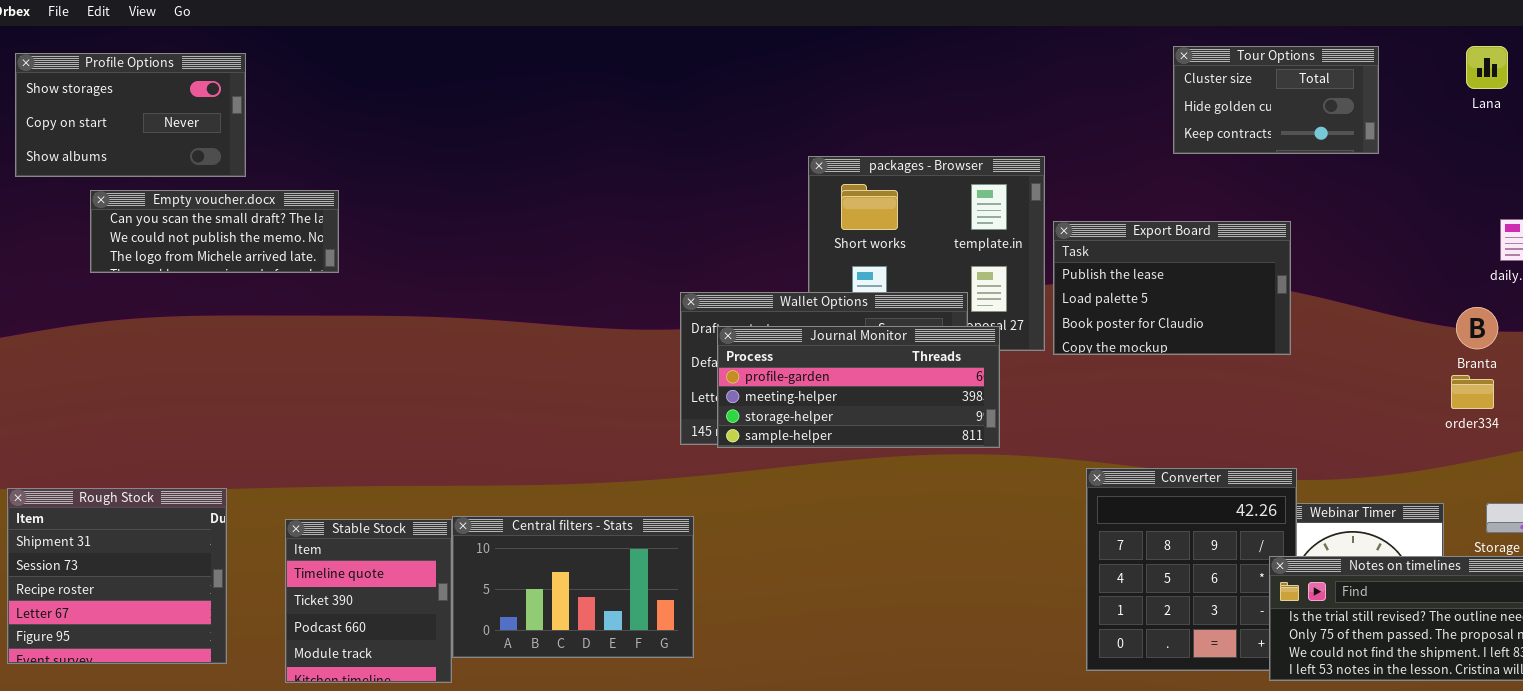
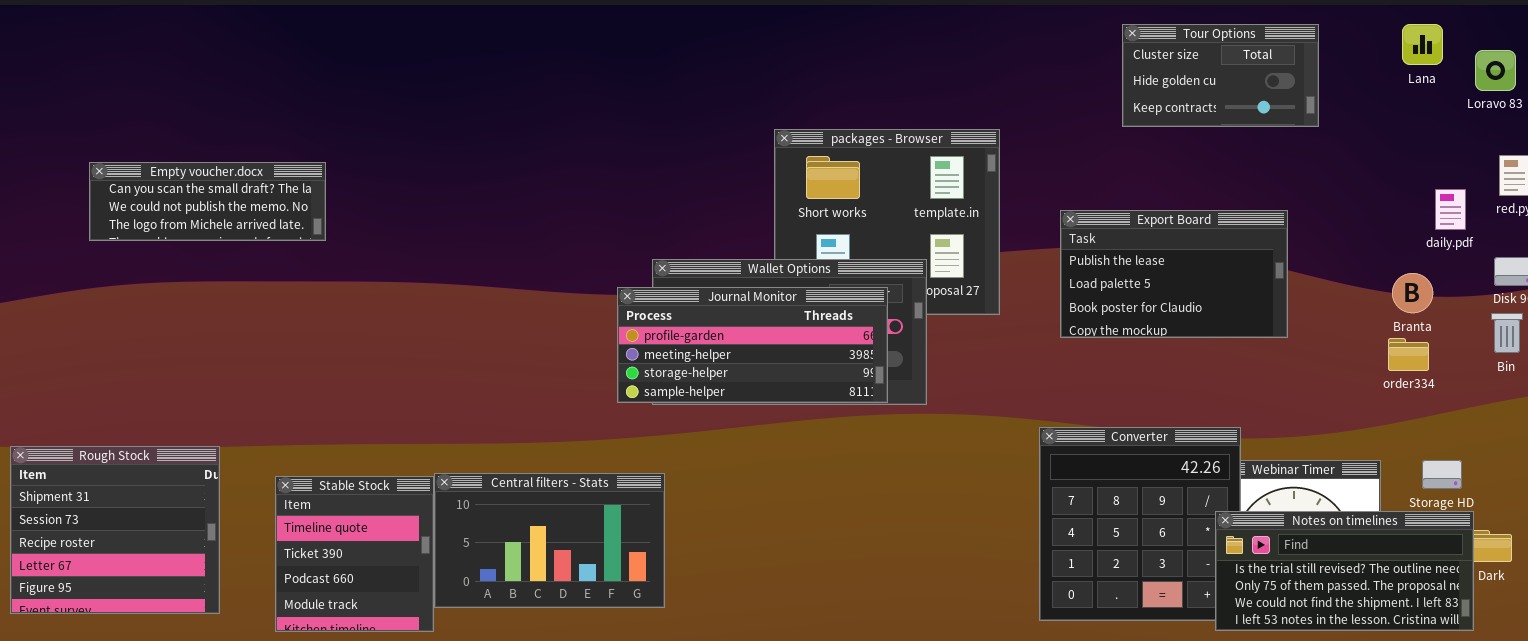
Profile Options: [15,53,246,177] -> none, closed
Export Board: [1053,221,1291,355] -> [1060,210,1288,338], moved
Journal Monitor: [717,326,1000,448] -> [617,287,888,403], moved

